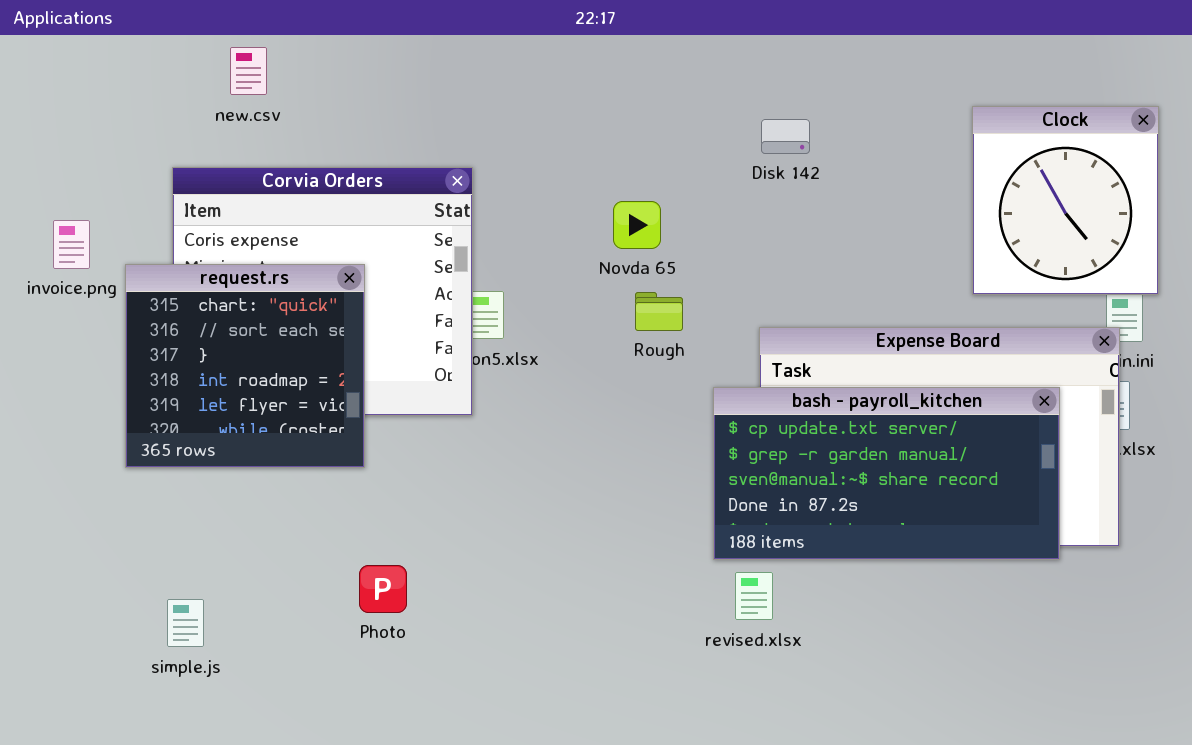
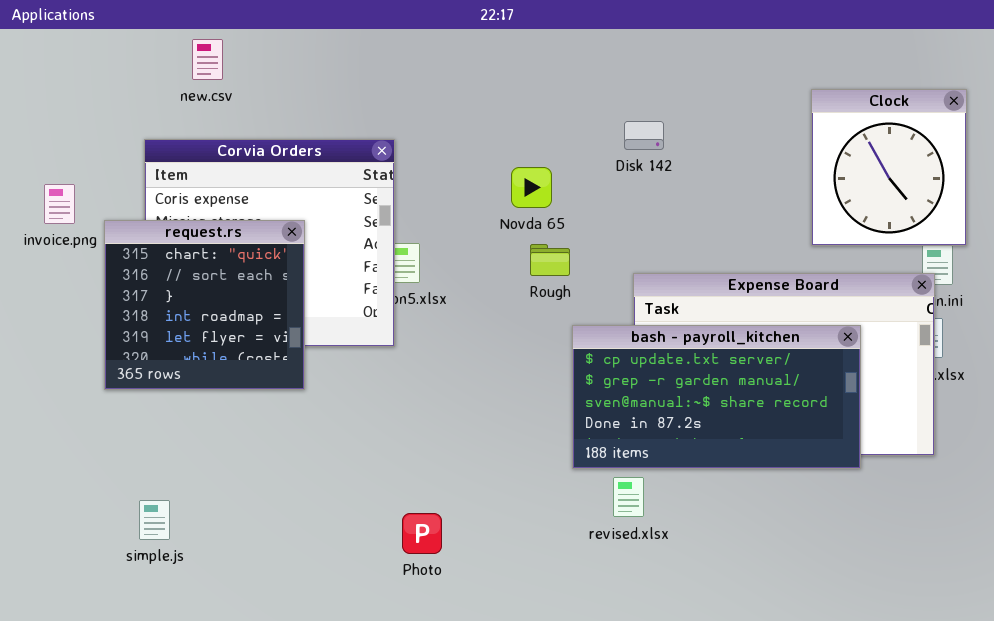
Disk 142: [761,119,810,154] -> [624,121,664,150], moved
bash - payroll_kitchen: [713,387,1060,560] -> [572,325,861,469], moved
Photo: [359,565,407,613] -> [402,513,442,554], moved

